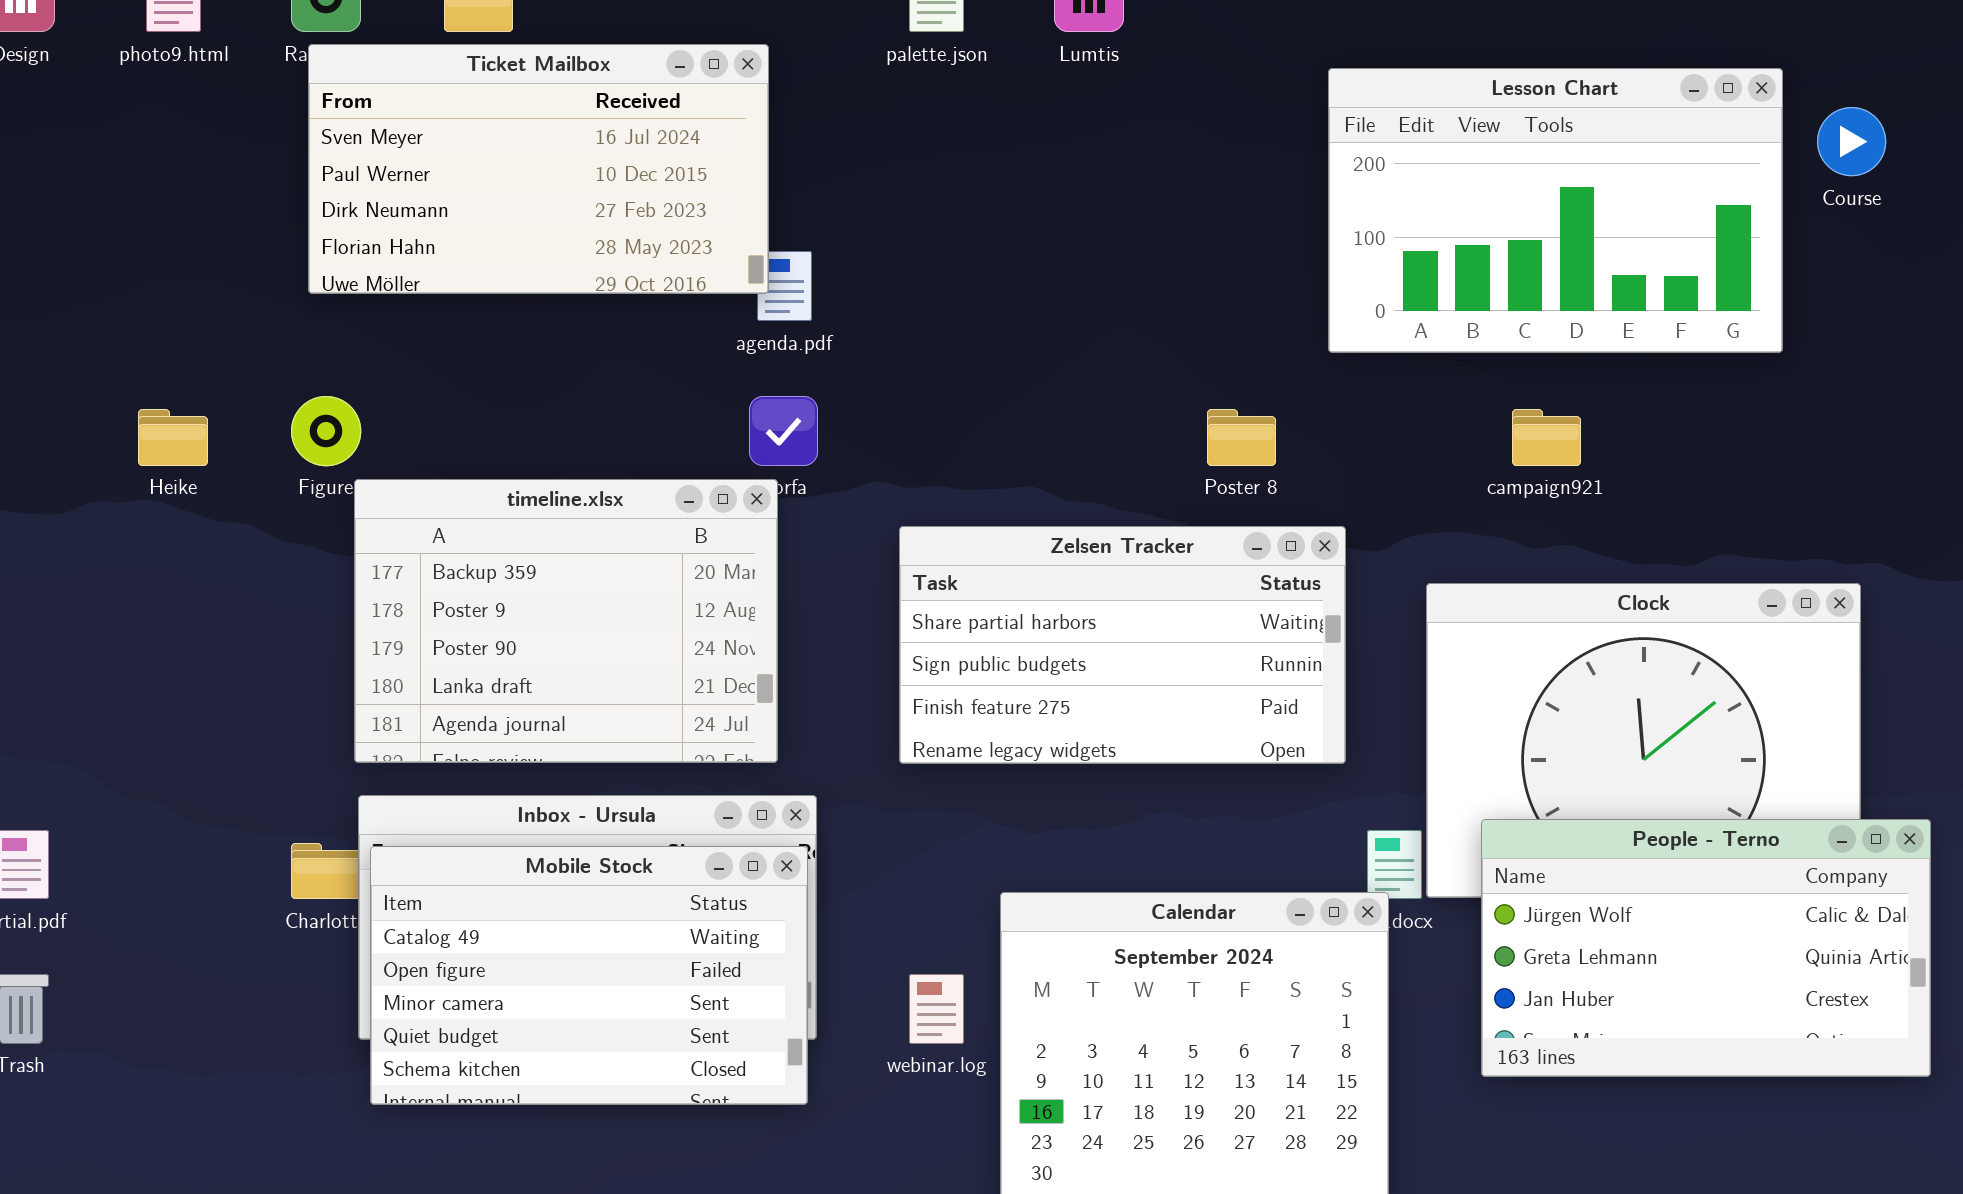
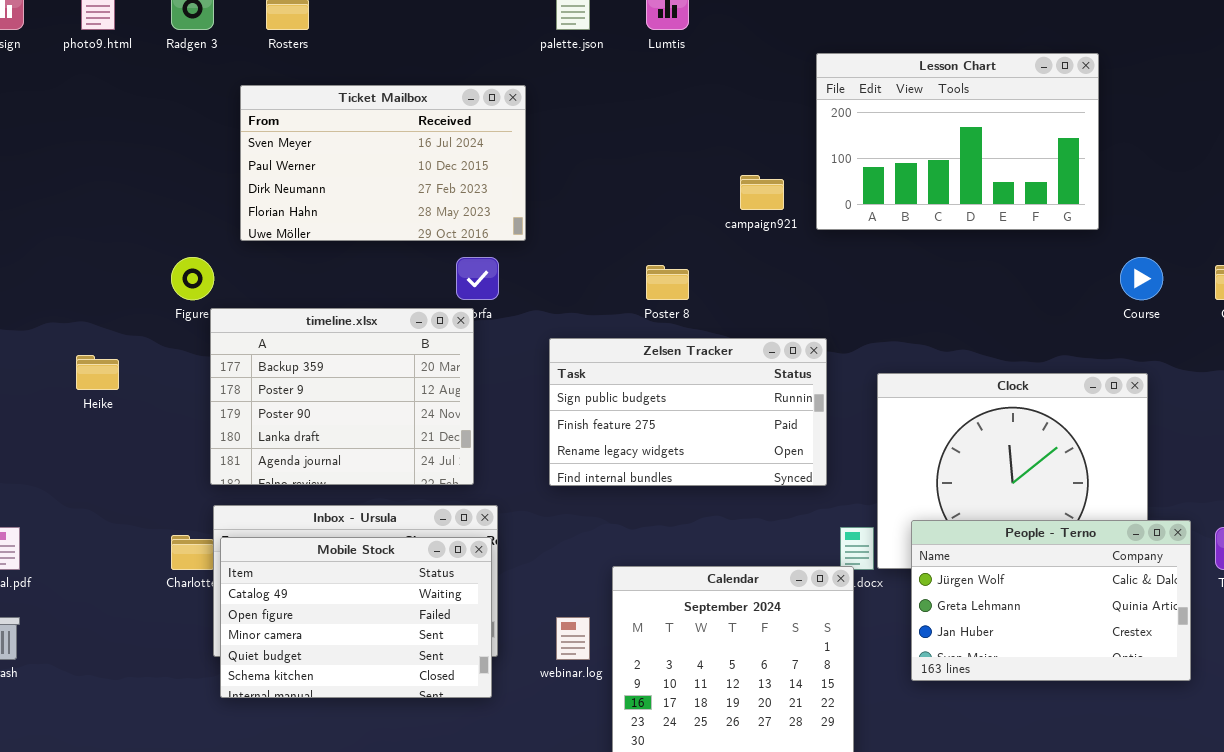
Ticket Mailbox: [308,44,769,294] -> [240,85,526,241], moved
Course: [1817,107,1886,176] -> [1120,257,1163,300], moved
Heike: [138,409,208,466] -> [76,355,119,390], moved
Poster 8: [1207,409,1276,466] -> [646,265,689,300], moved
campaign921: [1512,409,1581,466] -> [740,175,784,210], moved
Zelsen Tracker: [899,526,1346,764] -> [549,338,827,486], scrolled down 1 row

